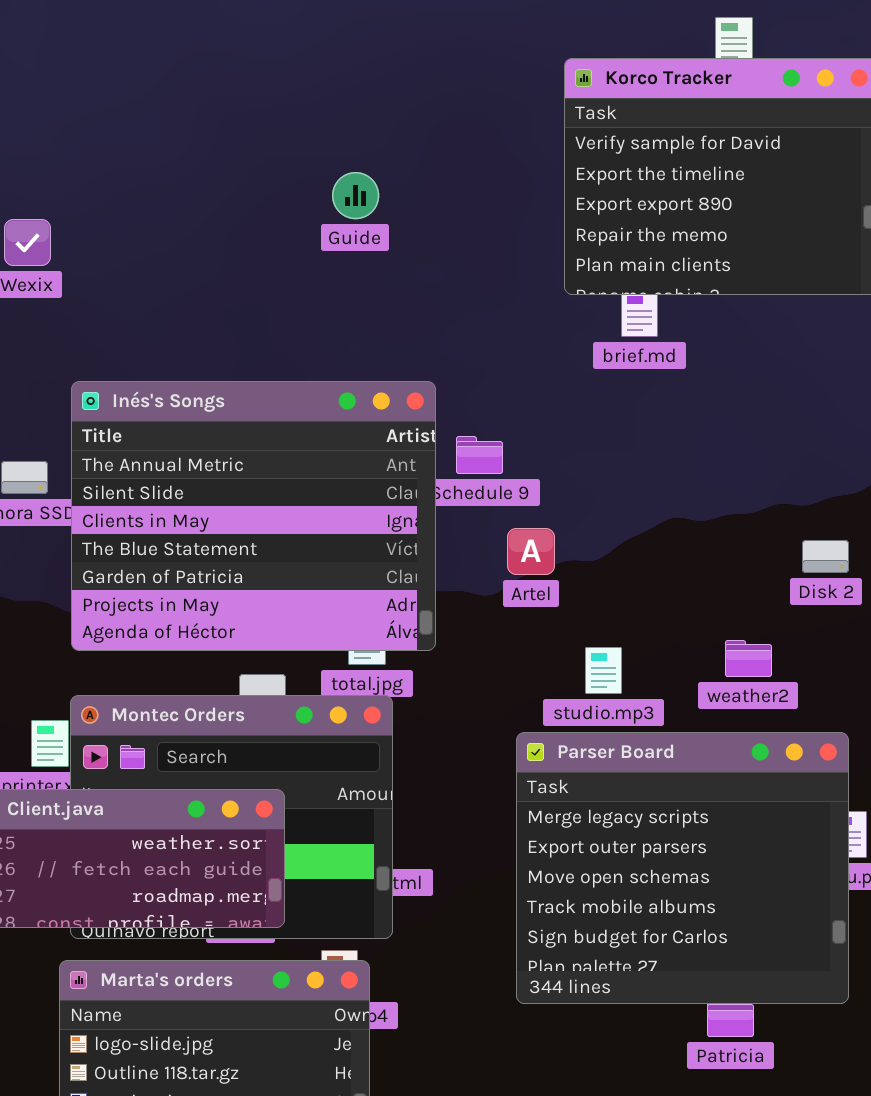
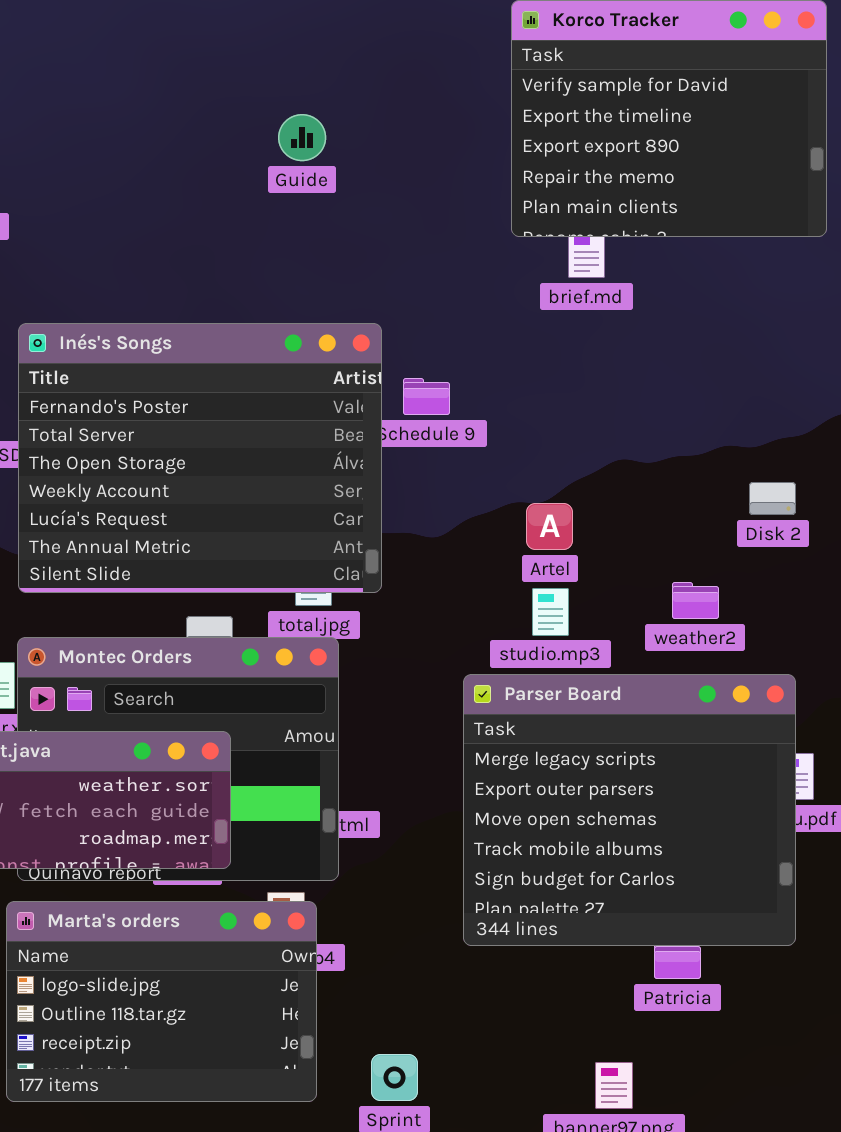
Inés's Songs: [71,381,436,651] -> [18,323,382,593], scrolled up 5 rows
Artel: [507,528,555,575] -> [526,503,573,550], moved

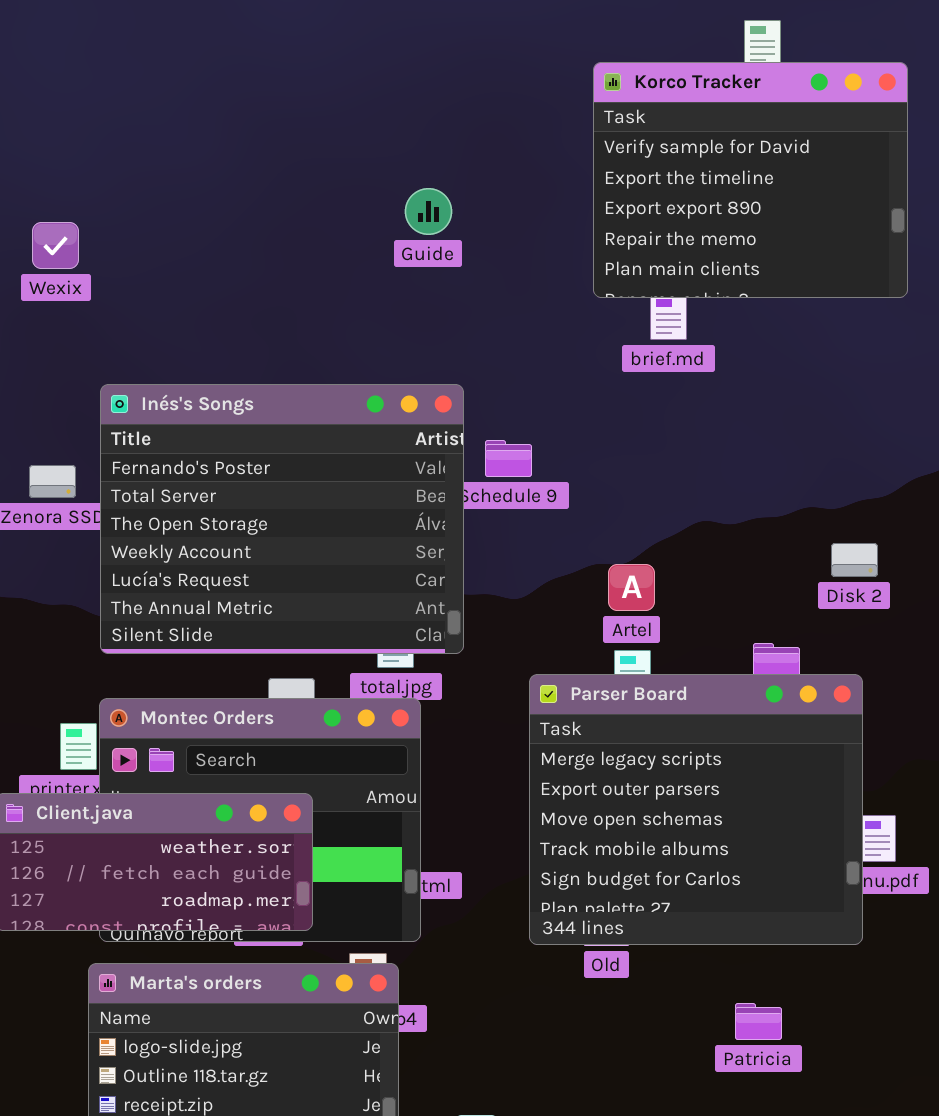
Guide: [278,114,326,161] -> [405,188,452,235], moved
Parser Board: [463,674,796,946] -> [529,674,863,945], moved

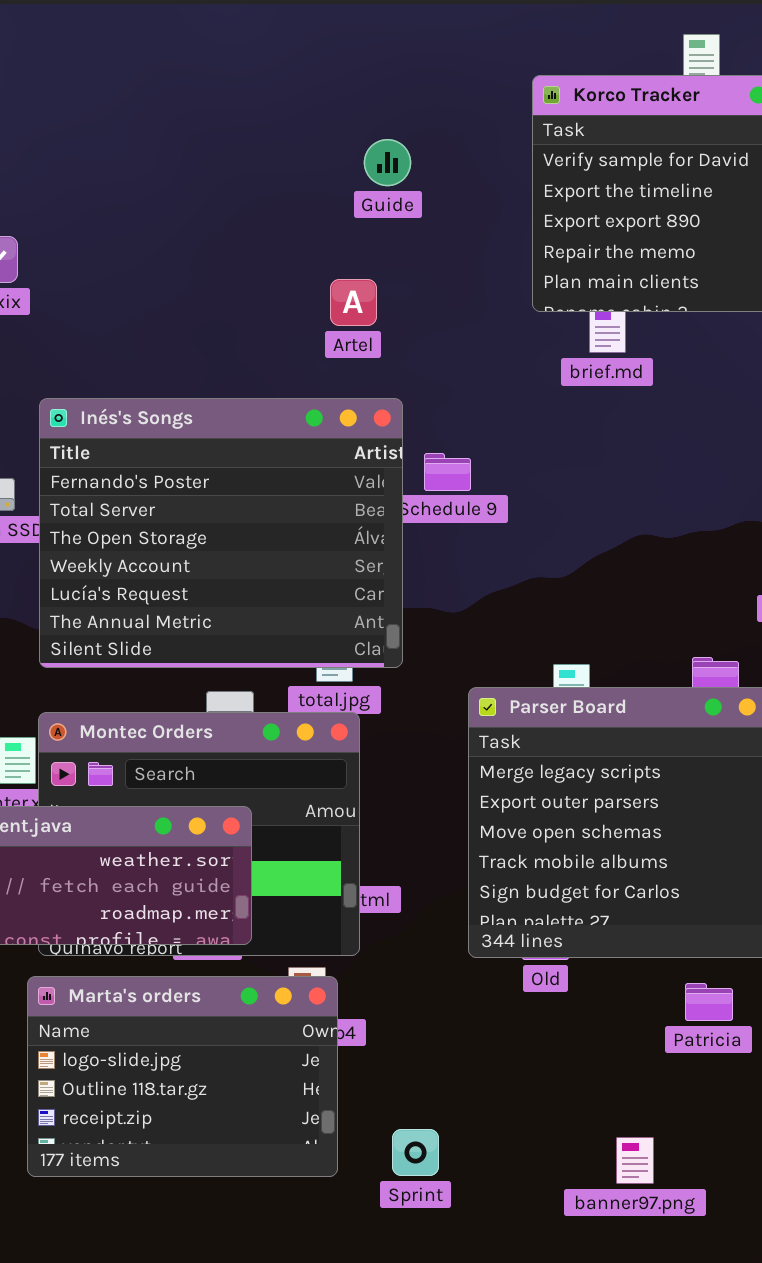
Guide: [405,188,452,235] -> [364,139,411,186], moved
Artel: [608,564,655,611] -> [330,279,377,326], moved
Patricia: [735,1003,782,1040] -> [685,983,733,1021], moved

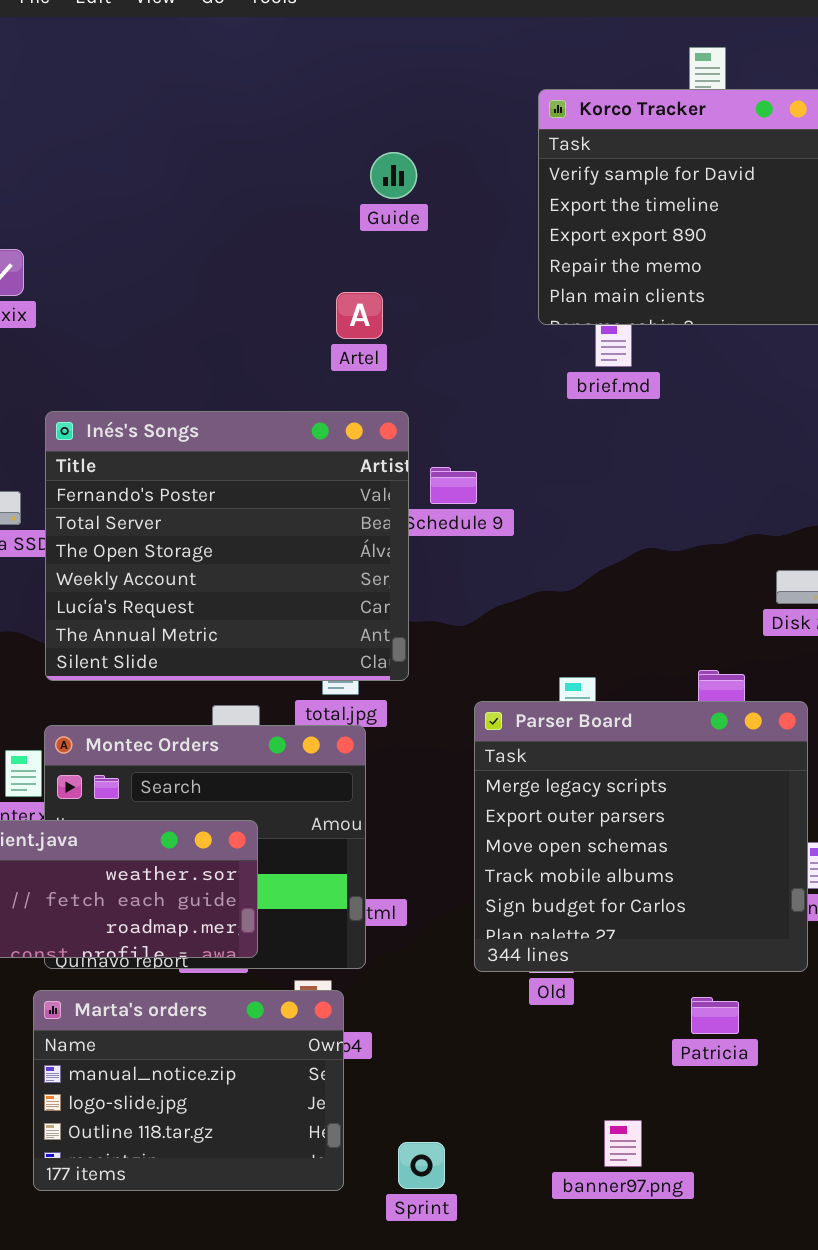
Marta's orders: [27,976,338,1177] -> [33,990,344,1191], scrolled up 1 row
banner97.png: [616,1137,654,1184] -> [604,1120,642,1167], moved

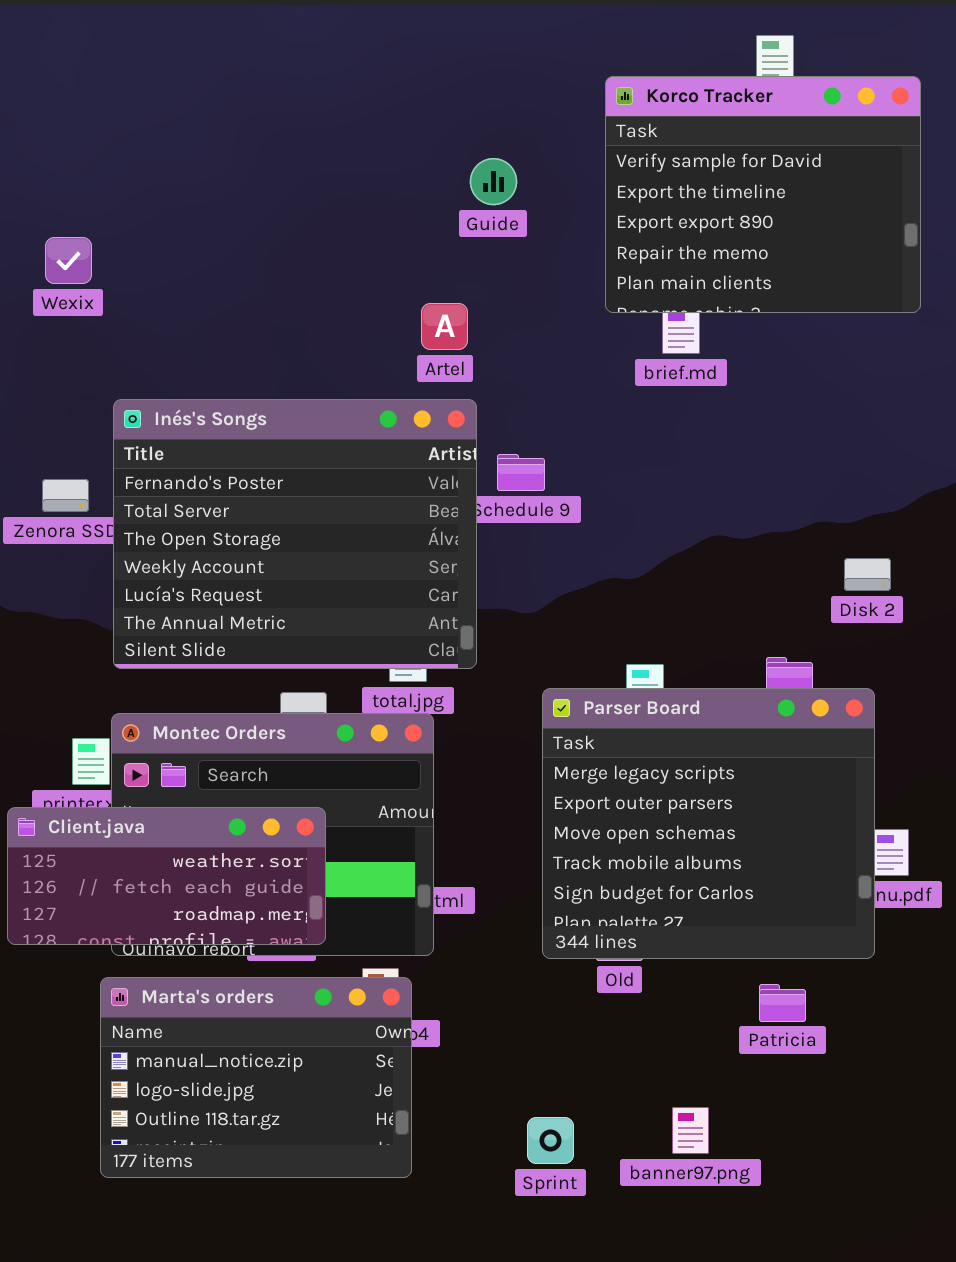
Guide: [370,152,417,199] -> [470,158,517,205], moved
Artel: [336,292,383,339] -> [421,303,468,350], moved
Sprint: [398,1142,445,1189] -> [527,1117,574,1164], moved

